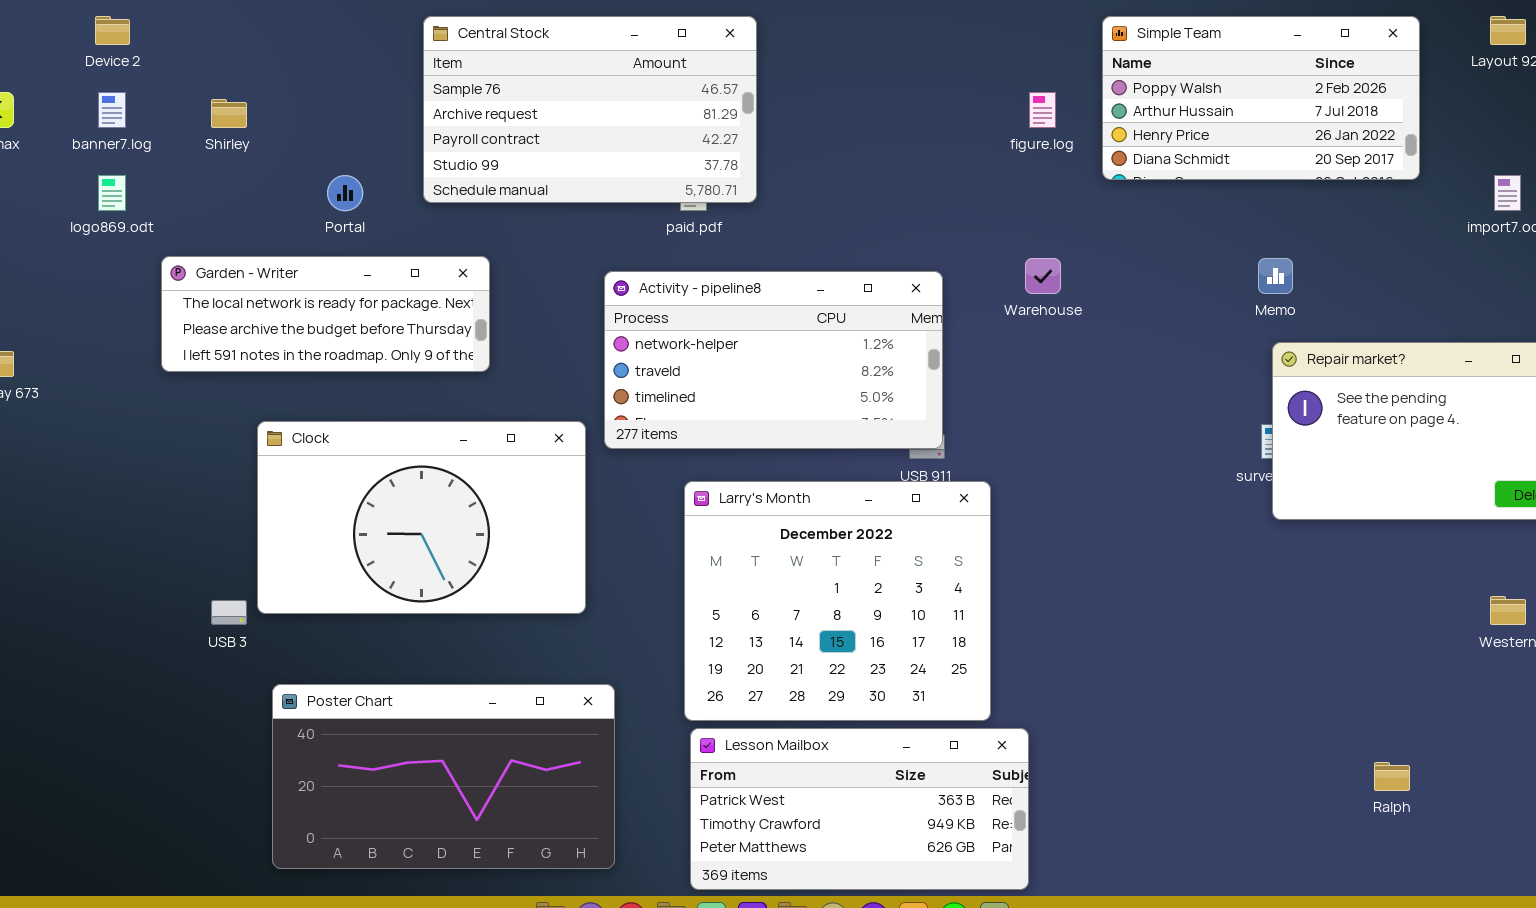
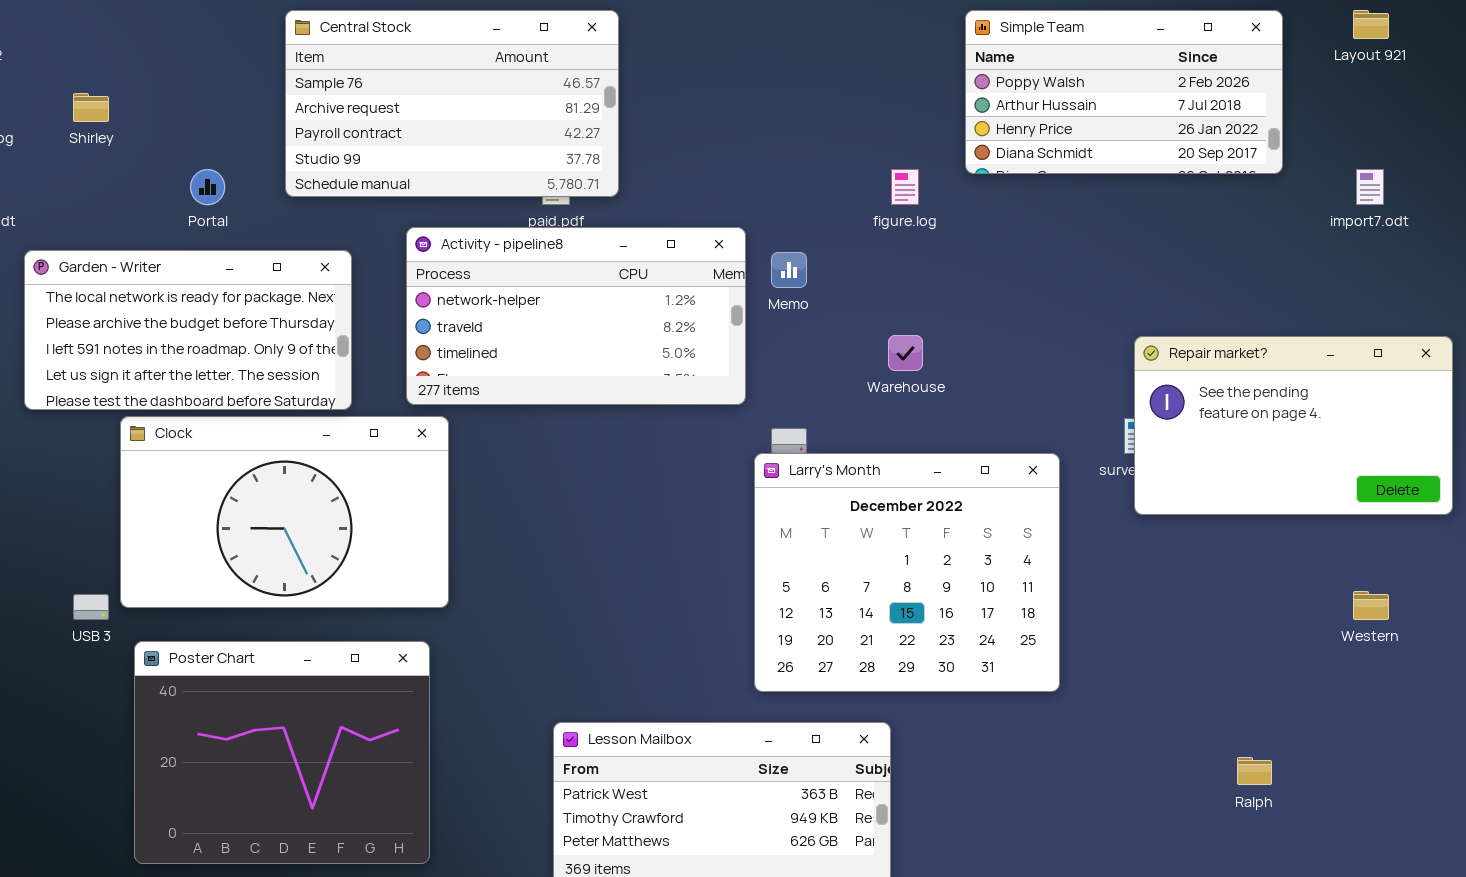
figure.log: [1029,92,1056,128] -> [891,169,919,205], moved
Garden - Writer: [161,256,490,372] -> [24,250,352,410], resized
Warehouse: [1025,258,1061,294] -> [888,335,923,371], moved
Memo: [1258,258,1293,294] -> [771,252,807,288], moved
Activity - pipeline8: [604,271,943,449] -> [406,227,746,405], moved
Larry's Month: [684,481,991,721] -> [754,453,1060,692], moved
Poster Chart: [272,684,615,869] -> [134,641,430,864], resized

